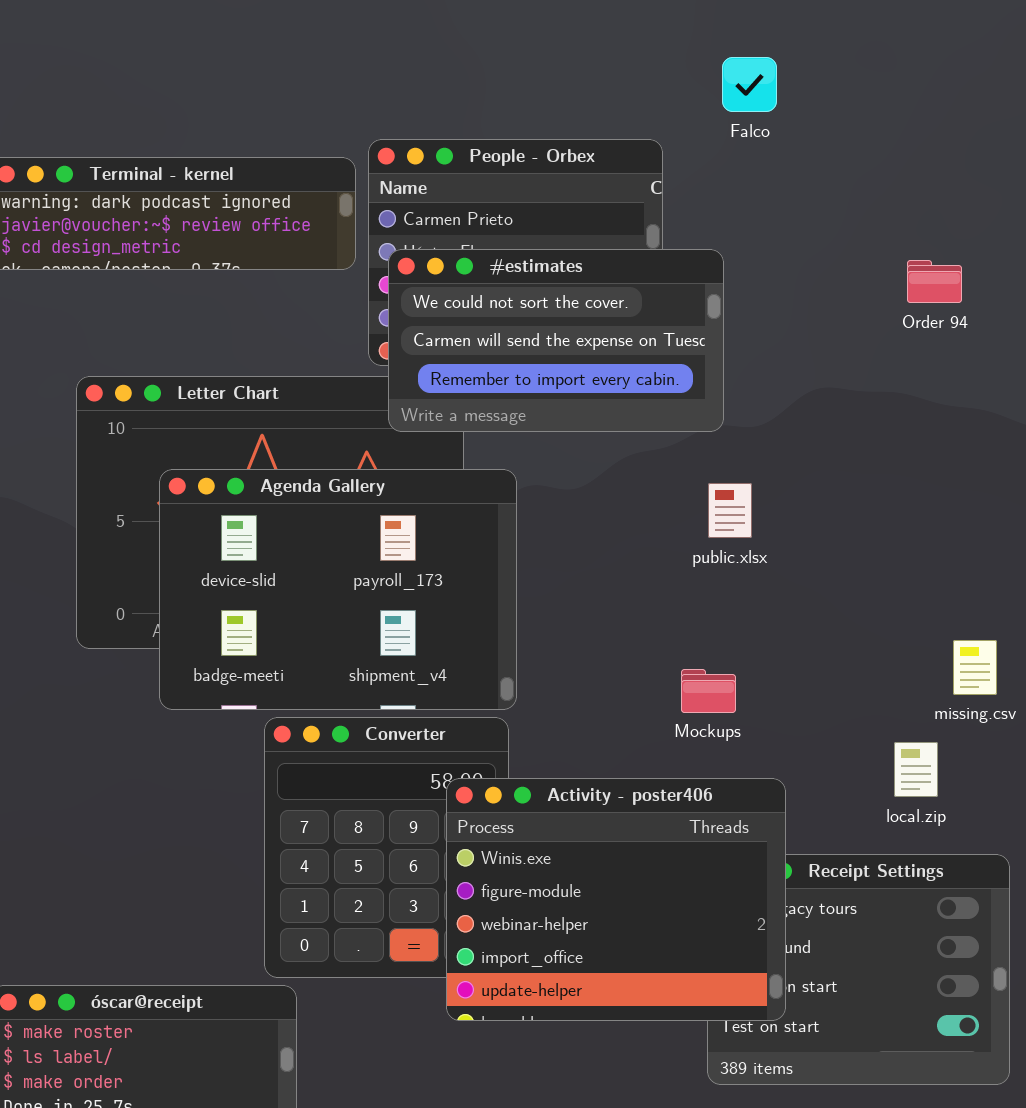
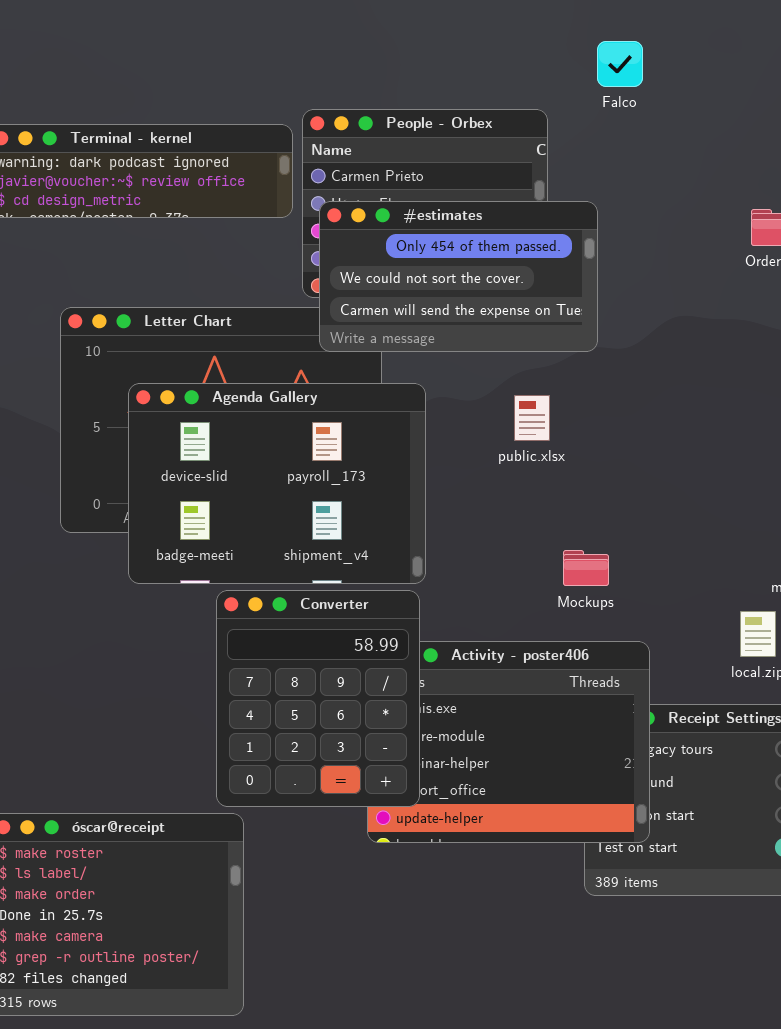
#estimates: [388,249,724,432] -> [319,201,598,352], scrolled up 1 row
public.xlsx: [708,483,752,538] -> [514,395,550,441], moved
Converter: [264,717,509,978] -> [216,590,420,807], raised

